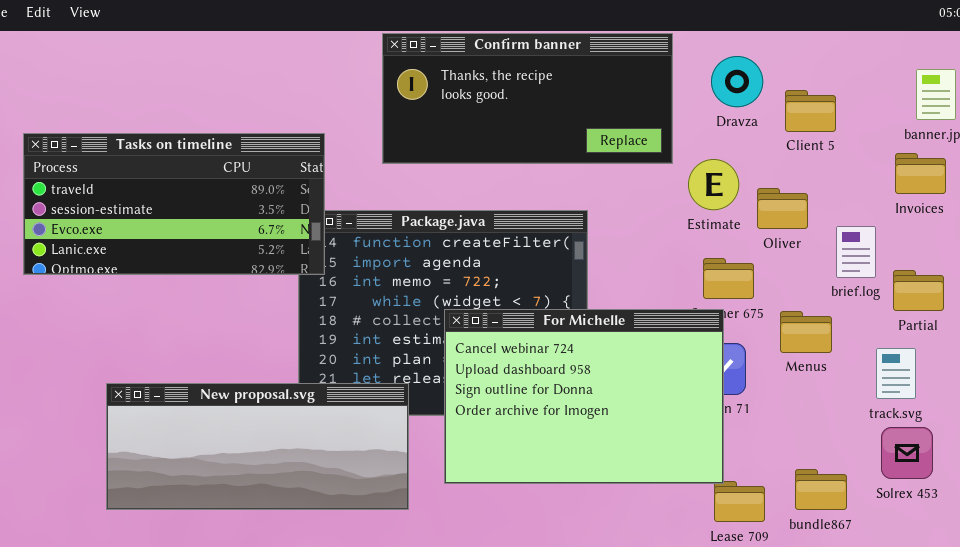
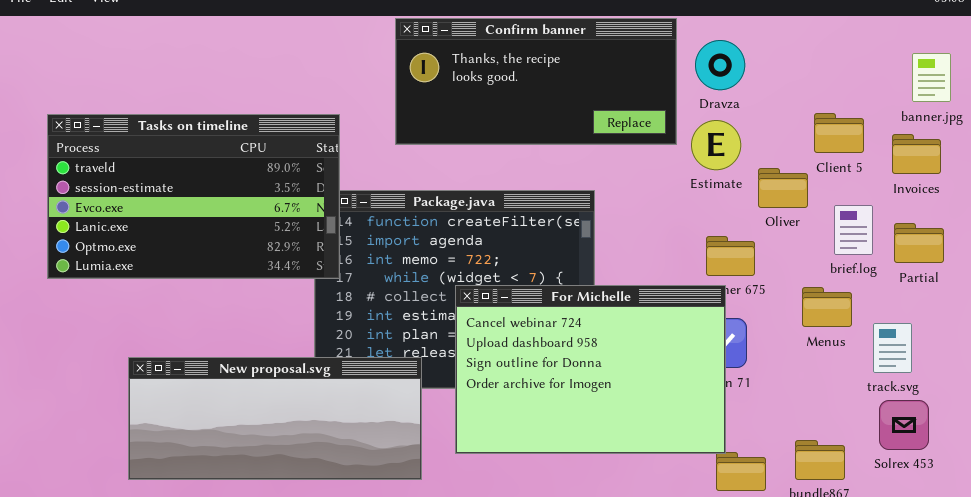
Dravza: [711,56,763,107] -> [695,40,745,90], moved
Client 5: [785,90,836,132] -> [814,113,864,153], moved
Tasks on timeline: [23,133,325,275] -> [47,114,340,279], resized
Estimate: [688,159,739,210] -> [691,120,741,170], moved
Partial: [893,270,944,311] -> [894,223,944,263], moved
Menus: [780,311,832,353] -> [802,287,852,327], moved

